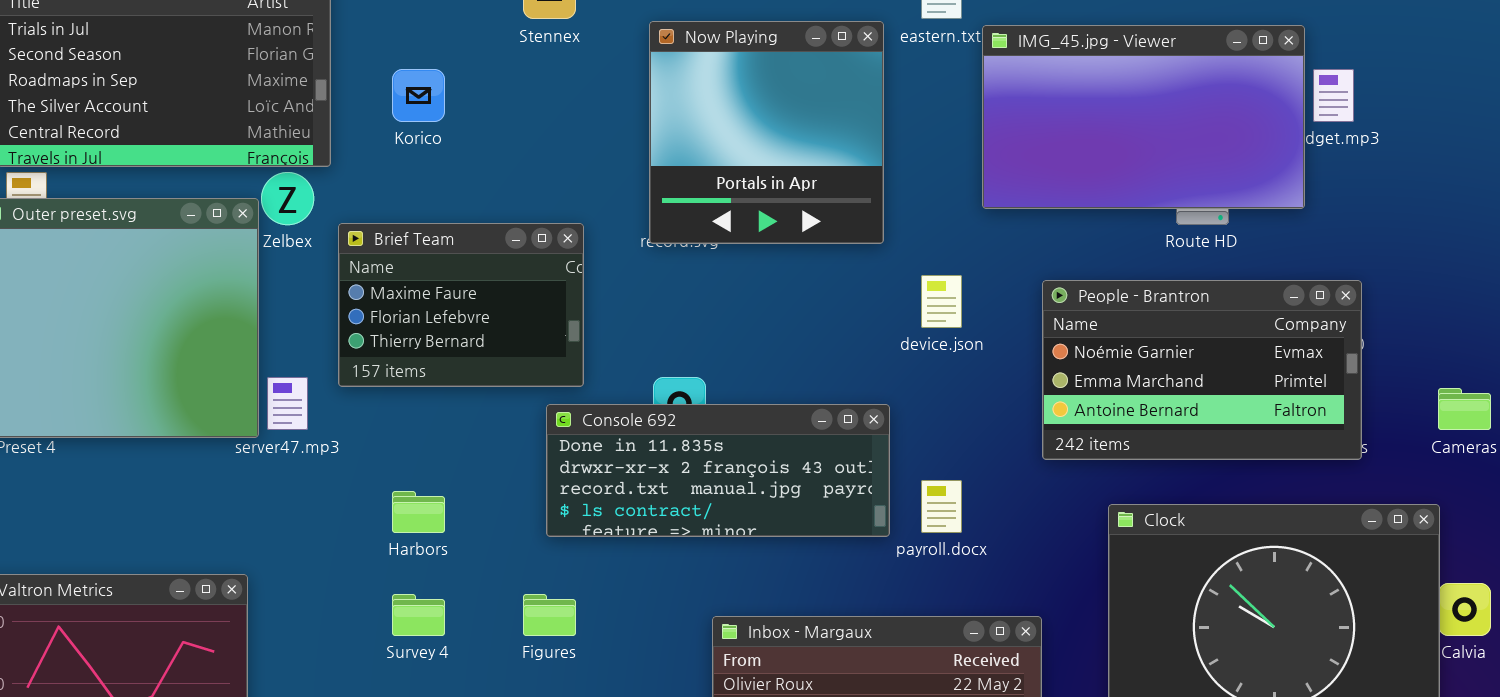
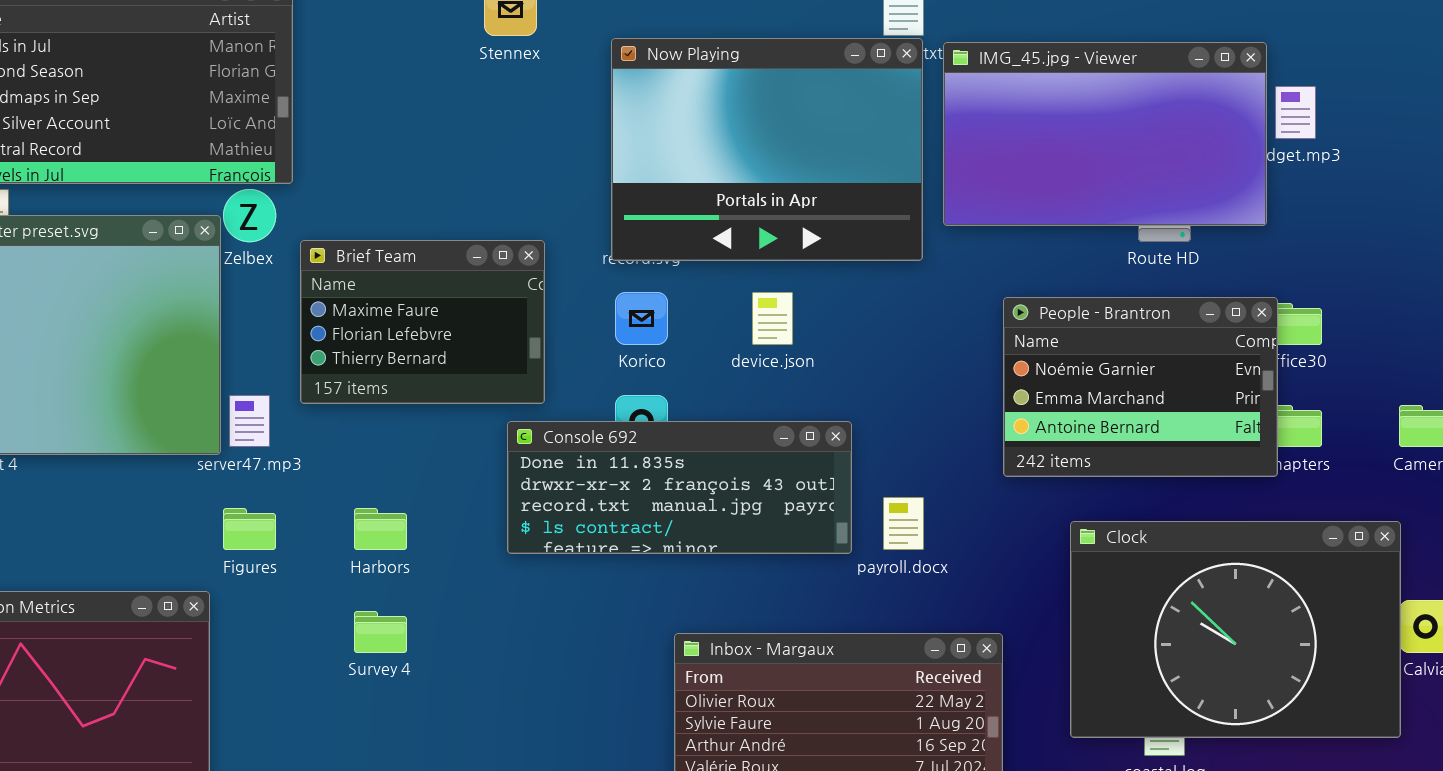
Now Playing: [649,21,884,244] -> [611,38,923,261], resized
Korico: [392,69,445,122] -> [615,292,668,345], moved
device.json: [921,275,962,328] -> [752,292,793,345], moved
People - Brantron: [1042,280,1362,460] -> [1003,297,1278,477], resized
Figures: [523,594,576,636] -> [223,508,276,550], moved

